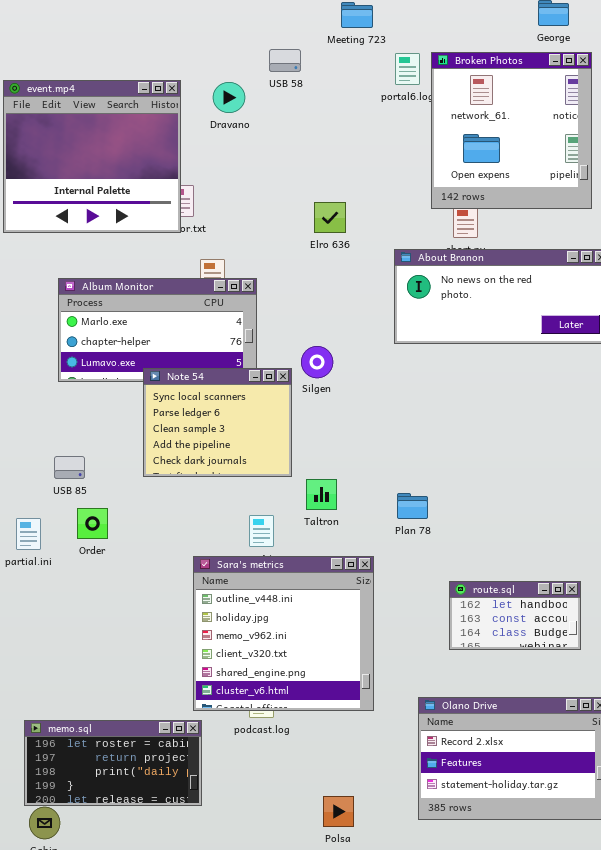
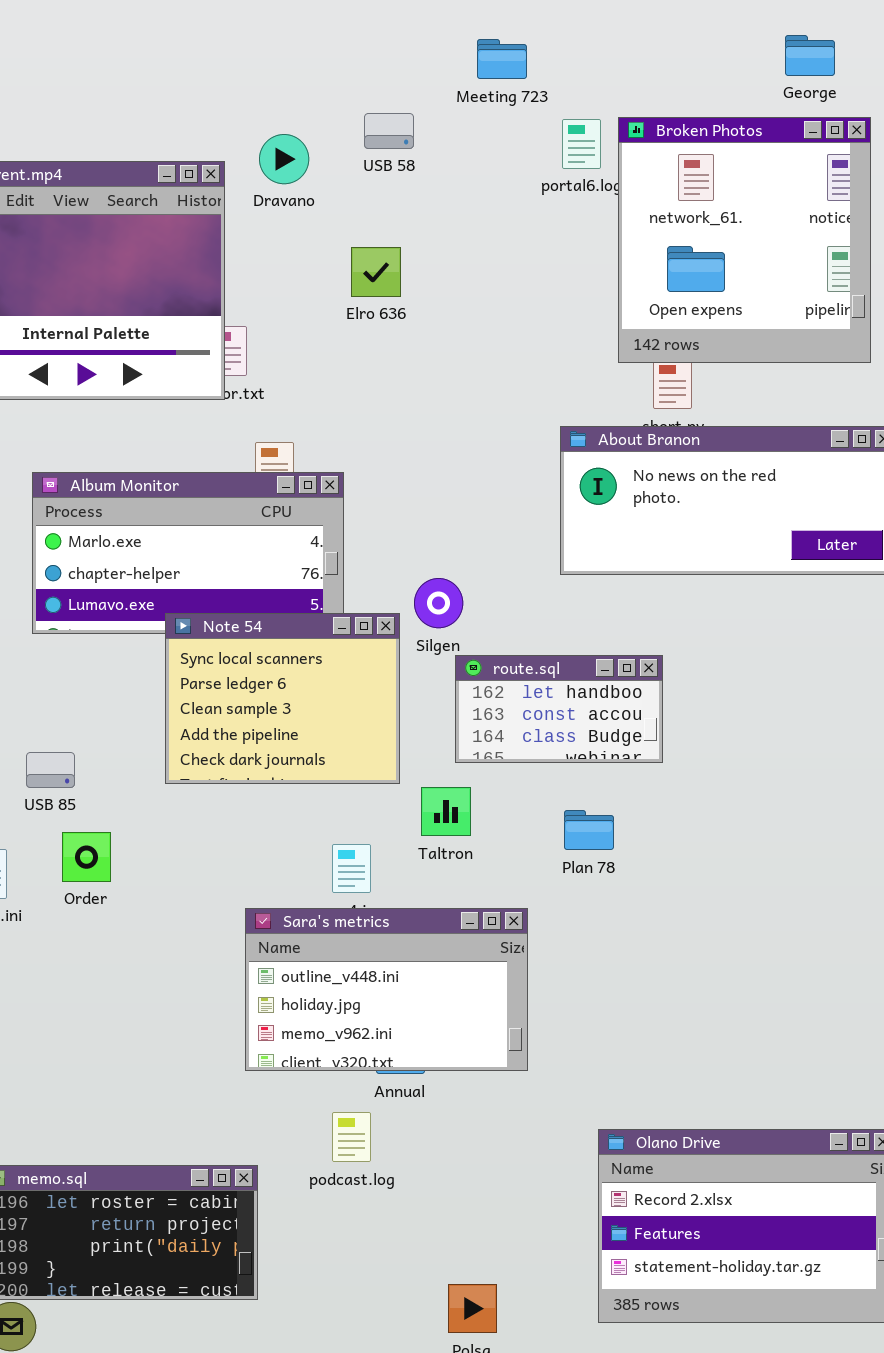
Dravano: [213,82,245,113] -> [259,134,309,184], moved
Elro 636: [314,202,346,233] -> [351,247,401,297], moved
Sara's metrics: [193,556,374,711] -> [245,908,528,1071], resized
route.sql: [449,581,581,650] -> [455,655,663,763], moved

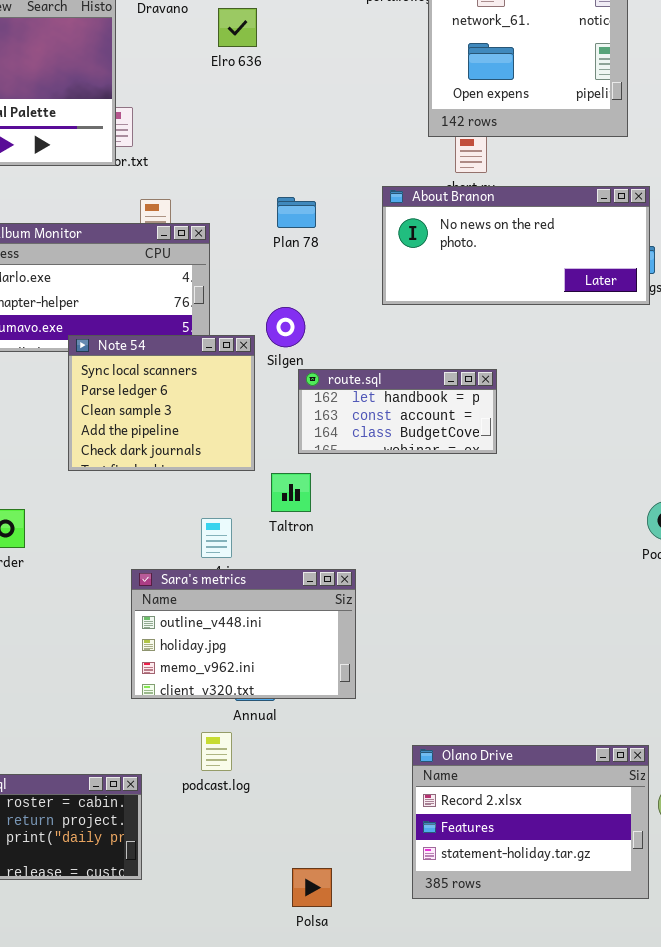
Elro 636: [351,247,401,297] -> [218,8,257,47], moved
route.sql: [455,655,663,763] -> [298,369,497,454], resized
Plan 78: [564,810,614,850] -> [277,197,316,228], moved

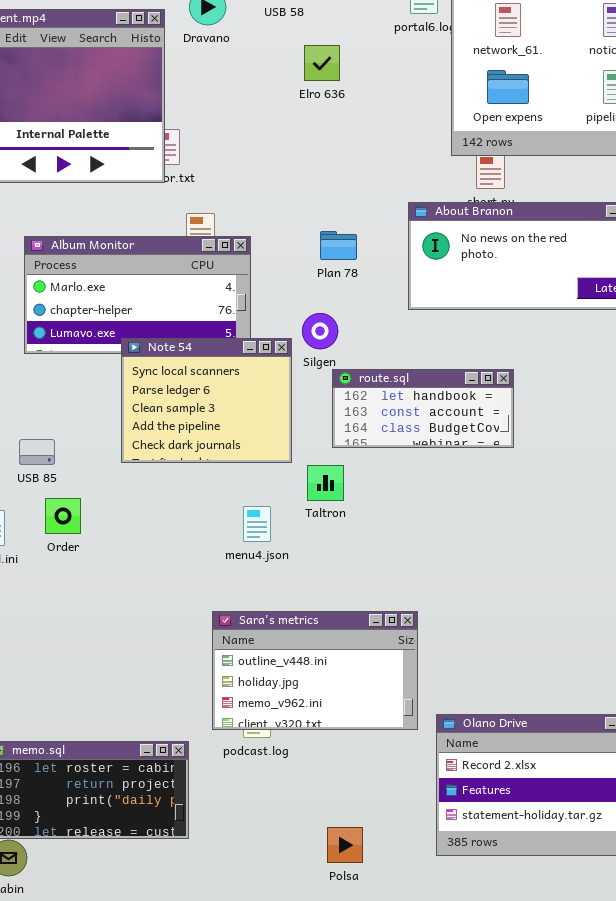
Elro 636: [218,8,257,47] -> [304,45,340,81], moved
Plan 78: [277,197,316,228] -> [320,231,357,260], moved
Sara's metrics: [131,569,356,699] -> [212,611,418,730], moved

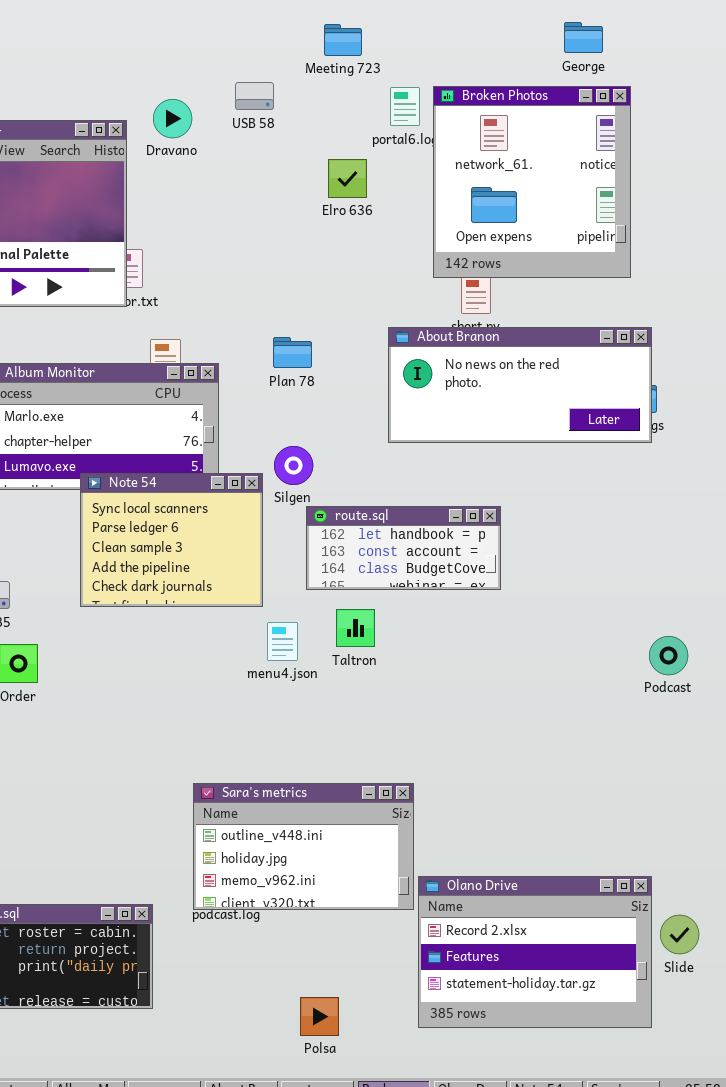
Elro 636: [304,45,340,81] -> [328,159,367,198], moved
Plan 78: [320,231,357,260] -> [273,337,312,368], moved
Taltron: [307,465,344,501] -> [336,609,375,647], moved
menu4.json: [243,506,271,542] -> [267,622,298,661], moved
Sara's metrics: [212,611,418,730] -> [193,783,414,910], moved

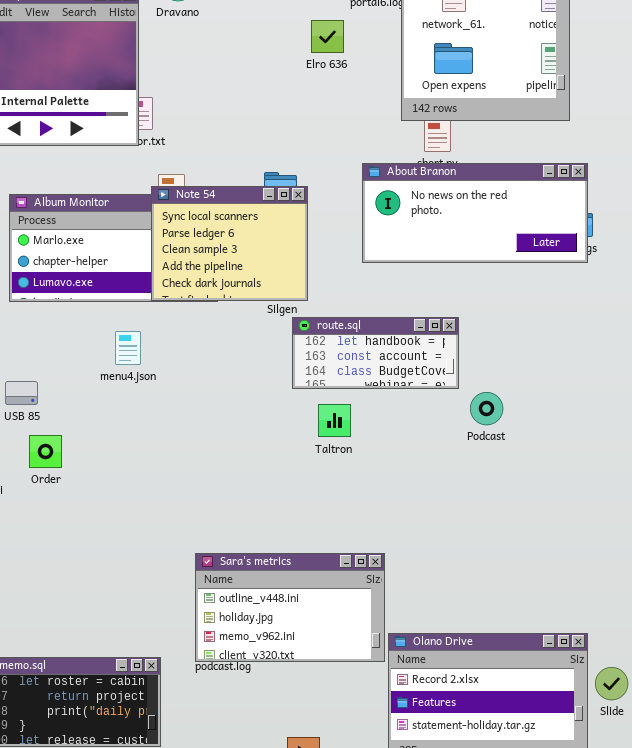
Note 54: [80,473,263,607] -> [151,186,308,301], moved
menu4.json: [267,622,298,661] -> [115,331,141,365], moved
Podcast: [649,636,688,675] -> [470,392,503,425], moved

